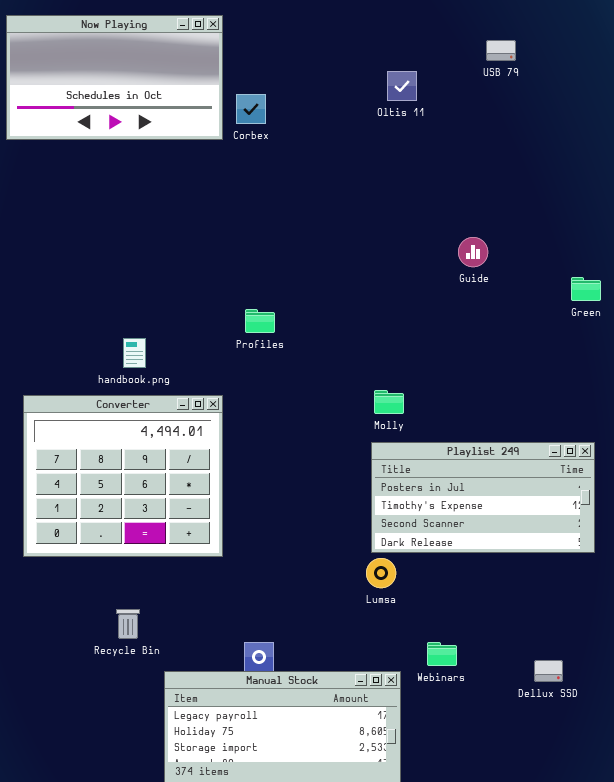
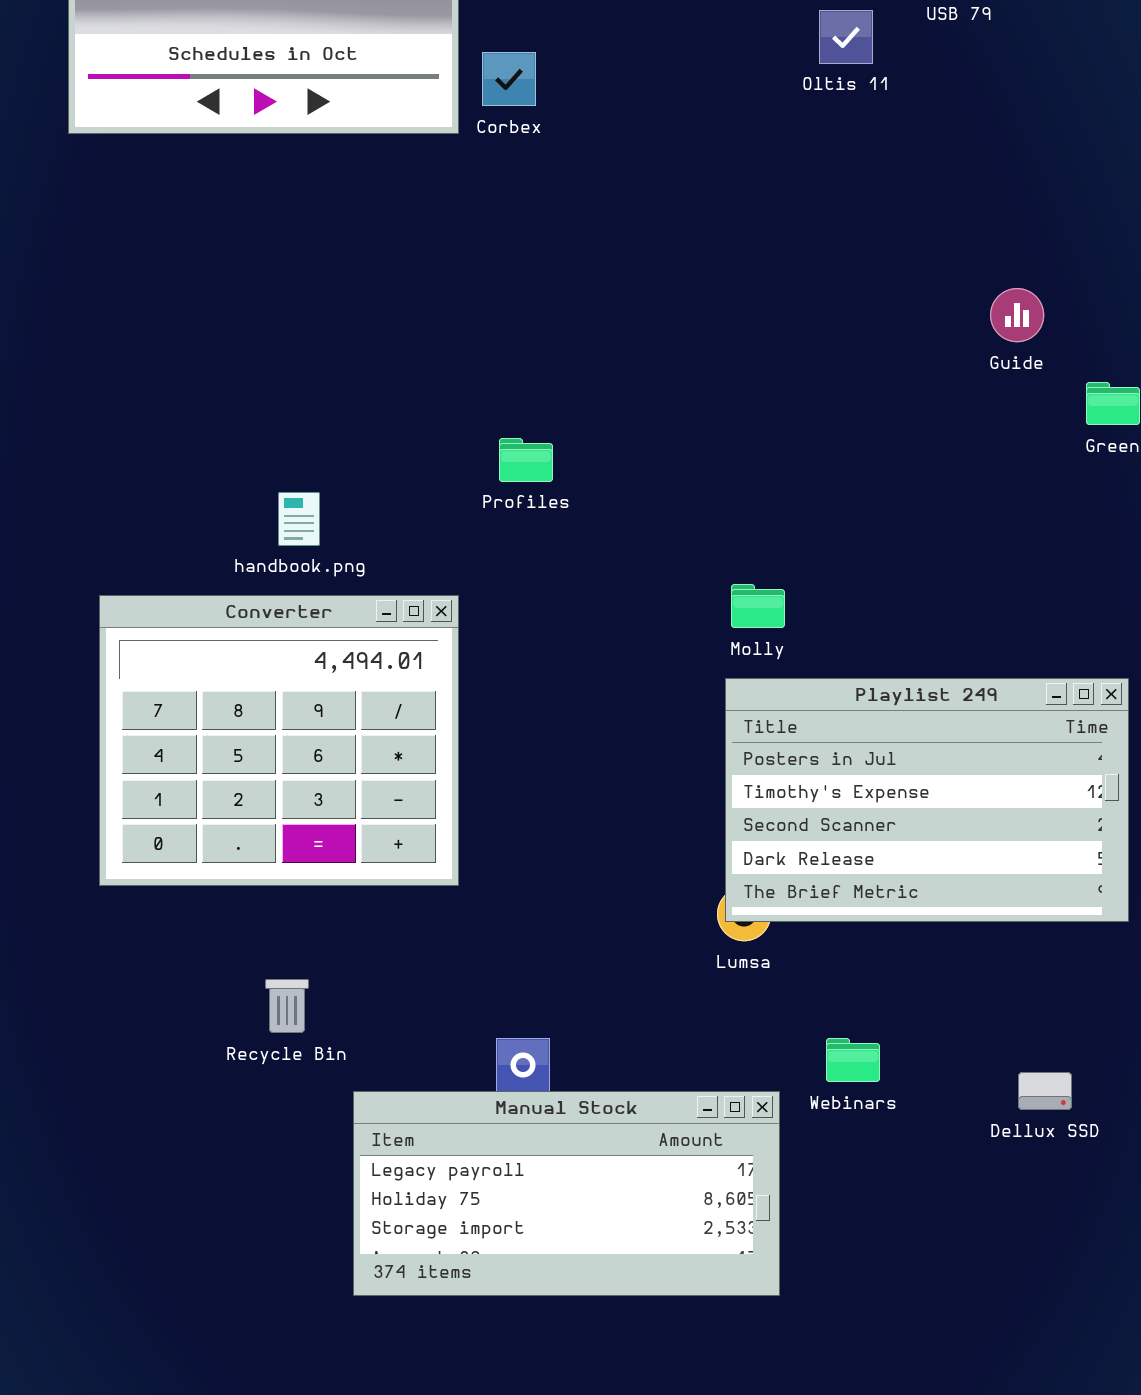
Oltis 11: [387,71,417,101] -> [819,10,873,64], moved
Guide: [458,237,488,267] -> [990,288,1044,342], moved
Playlist 249: [371,442,595,553] -> [725,678,1129,922], resized

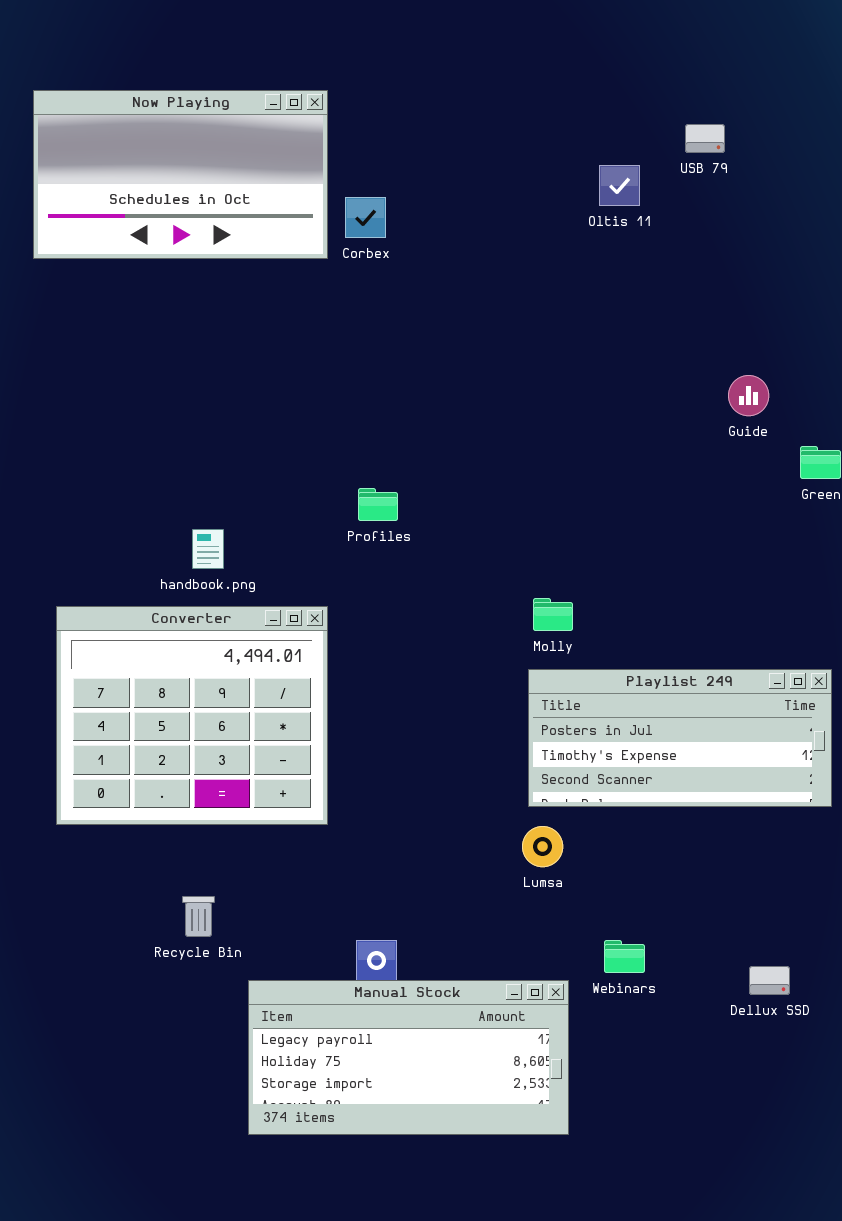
Playlist 249: [725,678,1129,922] -> [528,669,832,807], resized

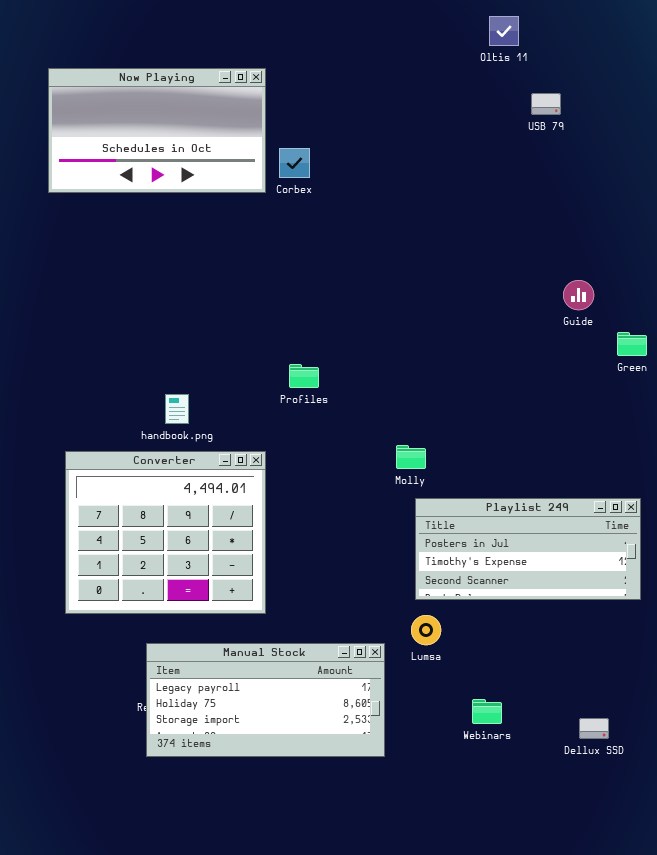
Oltis 11: [599,165,640,206] -> [489,16,519,46], moved
Molly: [533,598,573,631] -> [396,445,426,469], moved
Manual Stock: [248,980,569,1135] -> [146,643,385,757], moved

